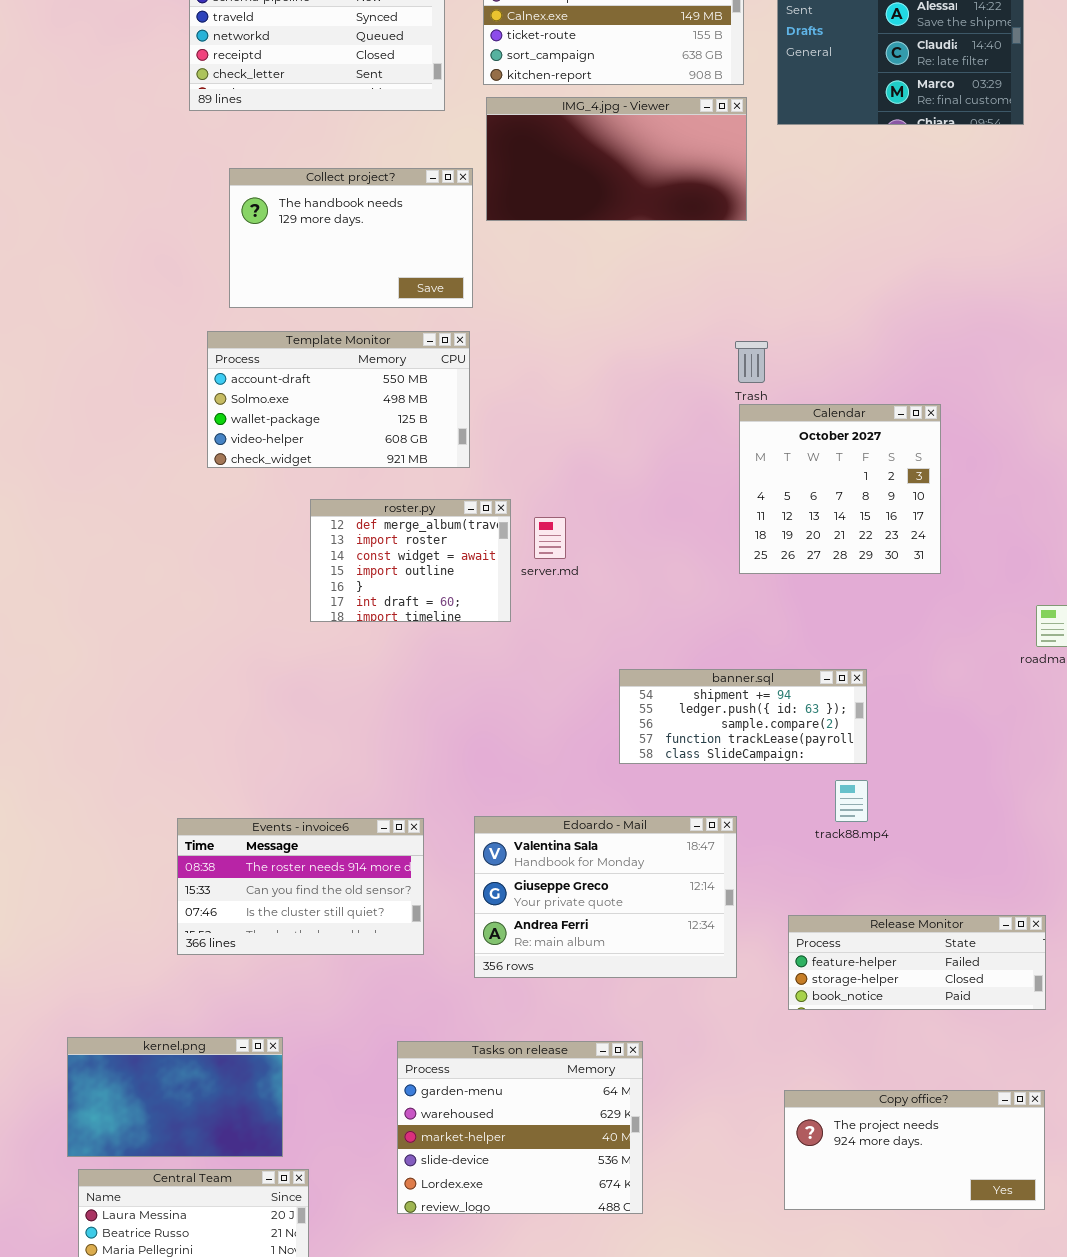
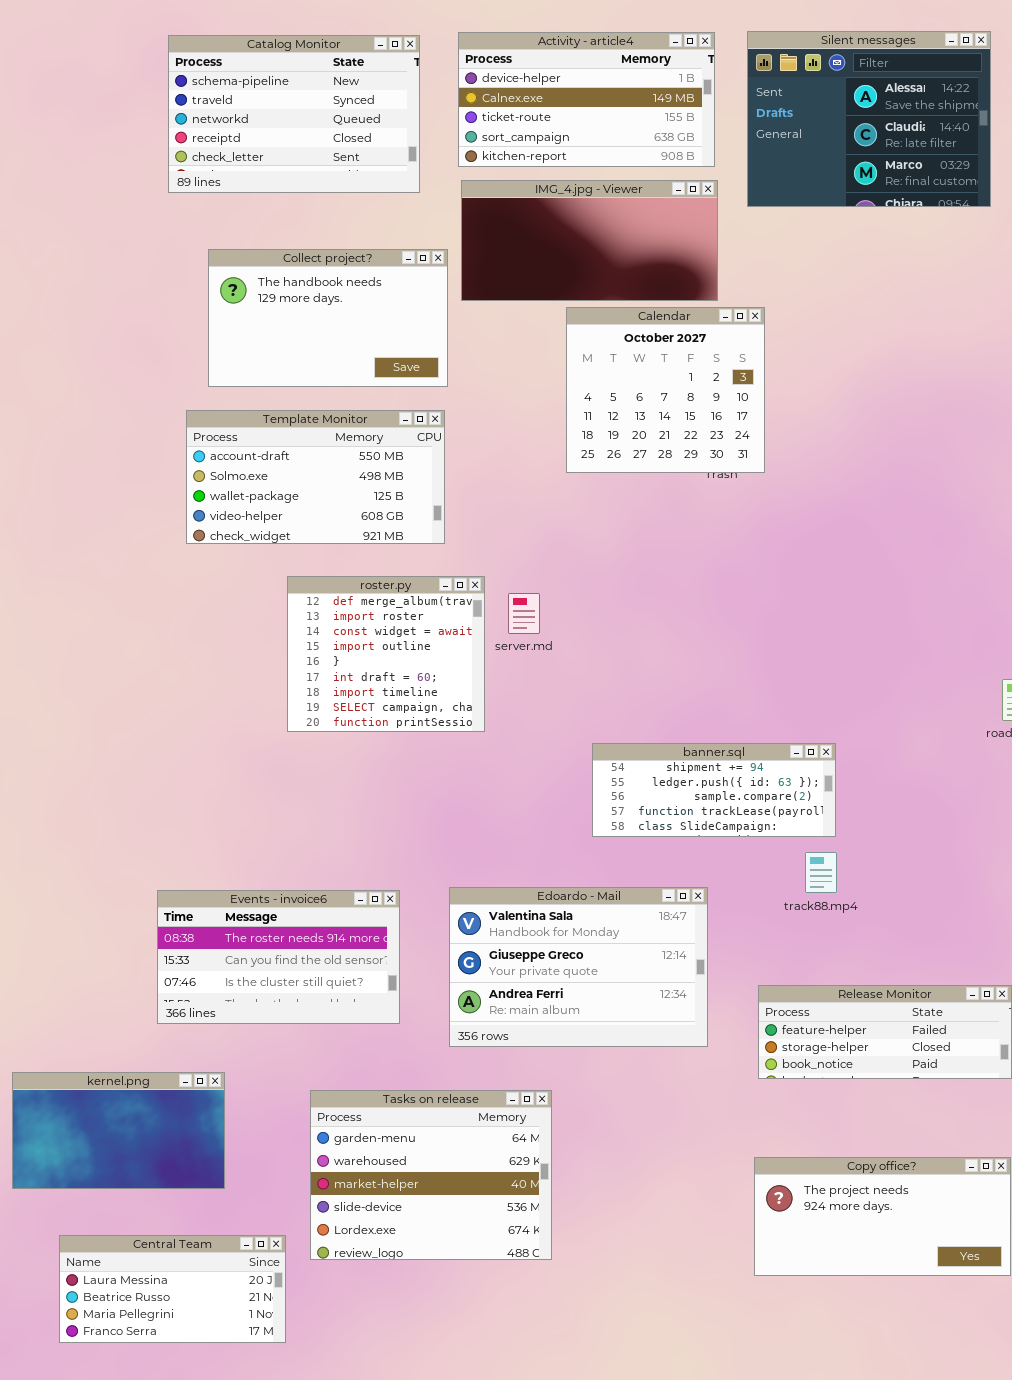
Calendar: [739,404,941,574] -> [566,307,765,473], moved
roster.py: [310,499,511,622] -> [287,576,485,732], resized
kernel.png: [67,1037,283,1157] -> [12,1072,225,1189], moved
Tasks on release: [397,1041,643,1214] -> [310,1090,552,1260], moved

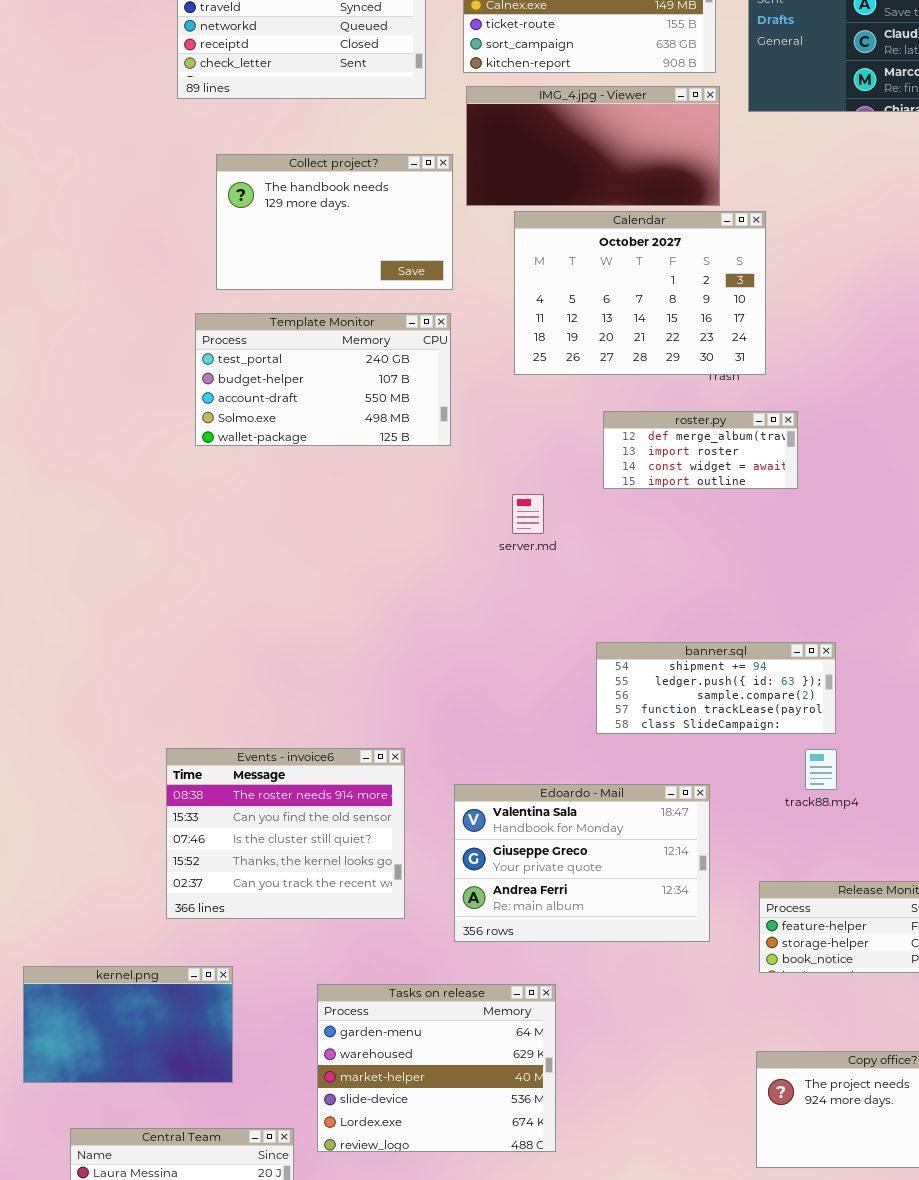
Calendar: [566,307,765,473] -> [514,211,766,375], resized
Template Monitor: [186,410,445,544] -> [195,313,451,446], scrolled up 2 rows
roster.py: [287,576,485,732] -> [603,411,798,489], moved, resized
Events - invoice6: [157,890,400,1024] -> [166,748,405,919], resized

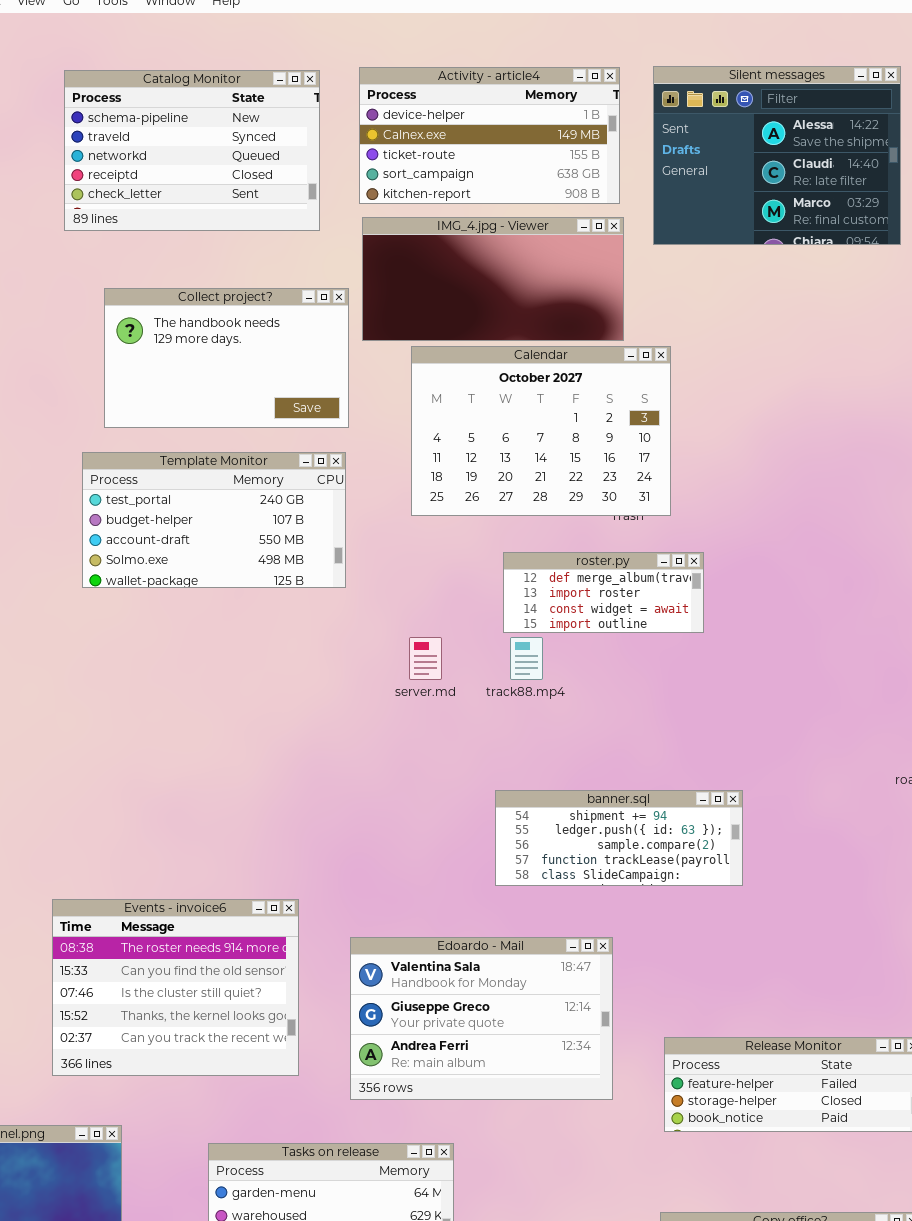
track88.mp4: [805,749,837,790] -> [510,637,543,680], moved

